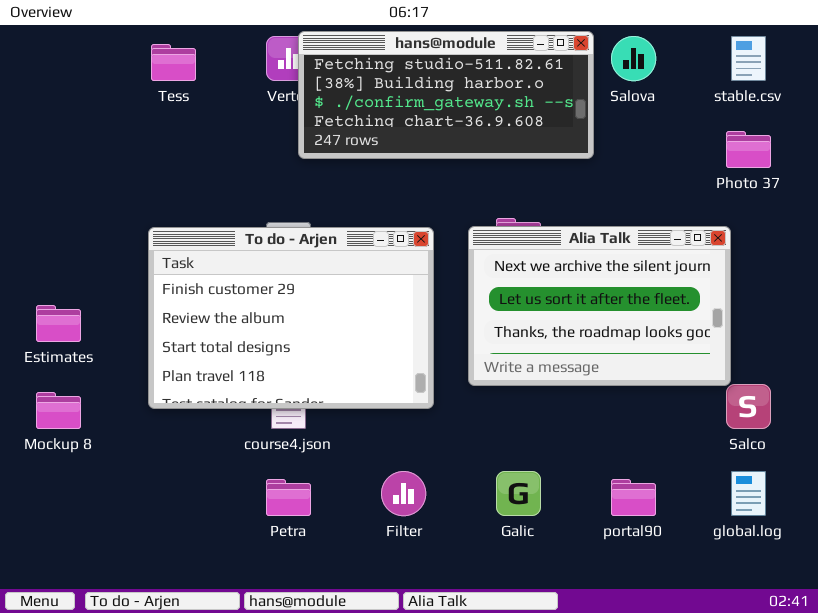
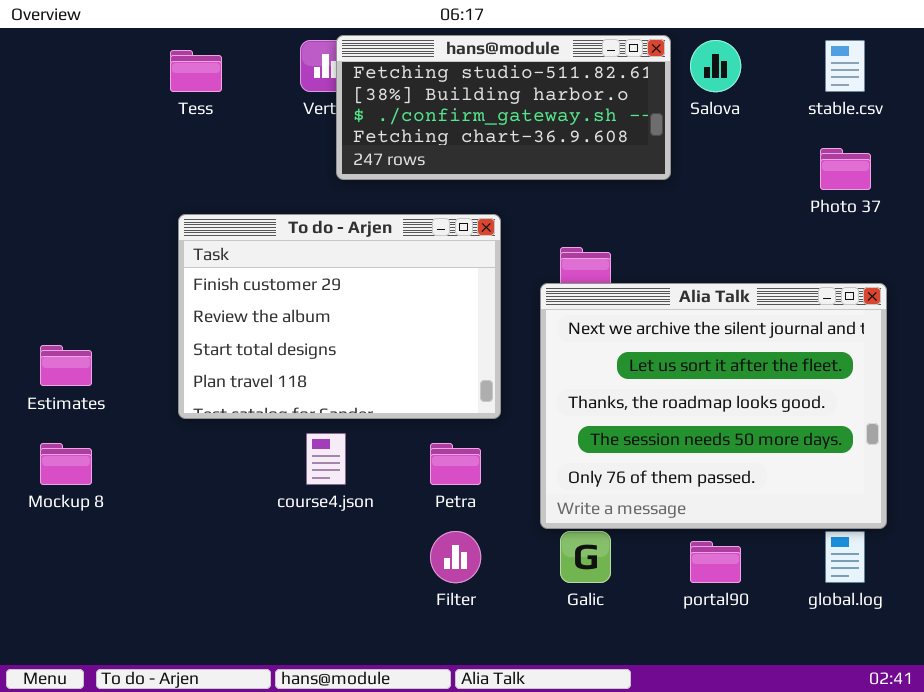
Alia Talk: [468,226,731,386] -> [540,283,887,529], moved, resized
To do - Arjen: [148,227,434,409] -> [178,214,501,419], moved
Petra: [266,479,311,516] -> [430,443,481,485], moved

